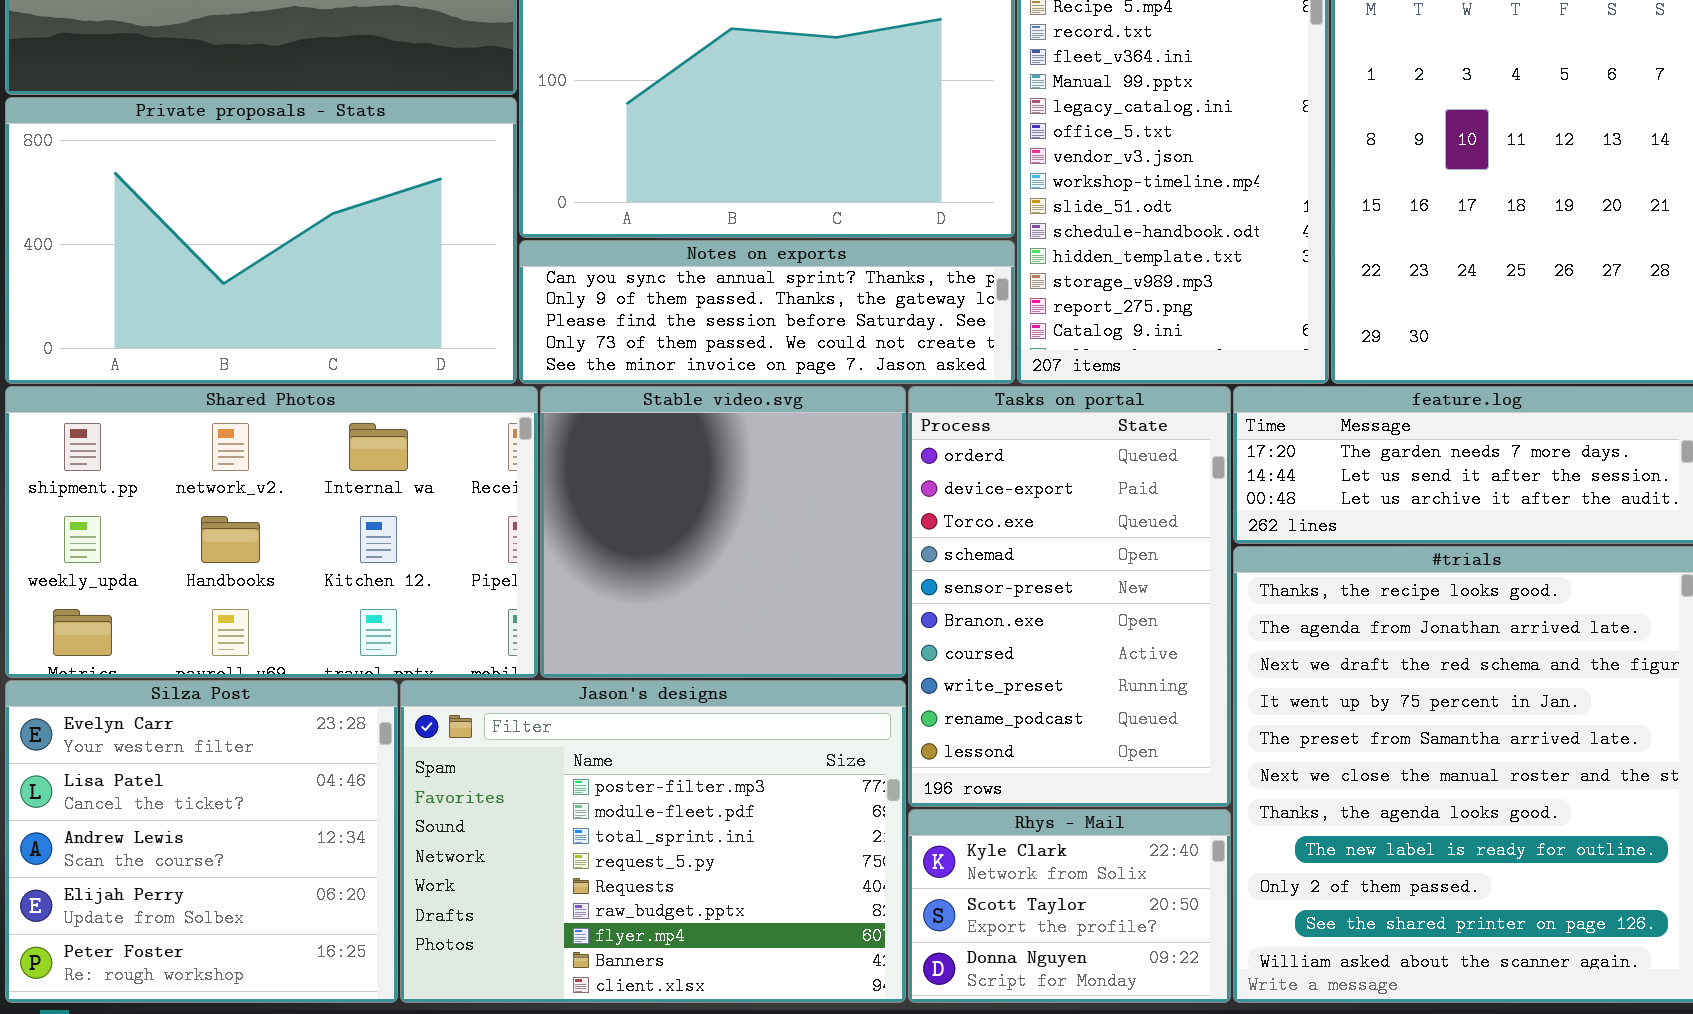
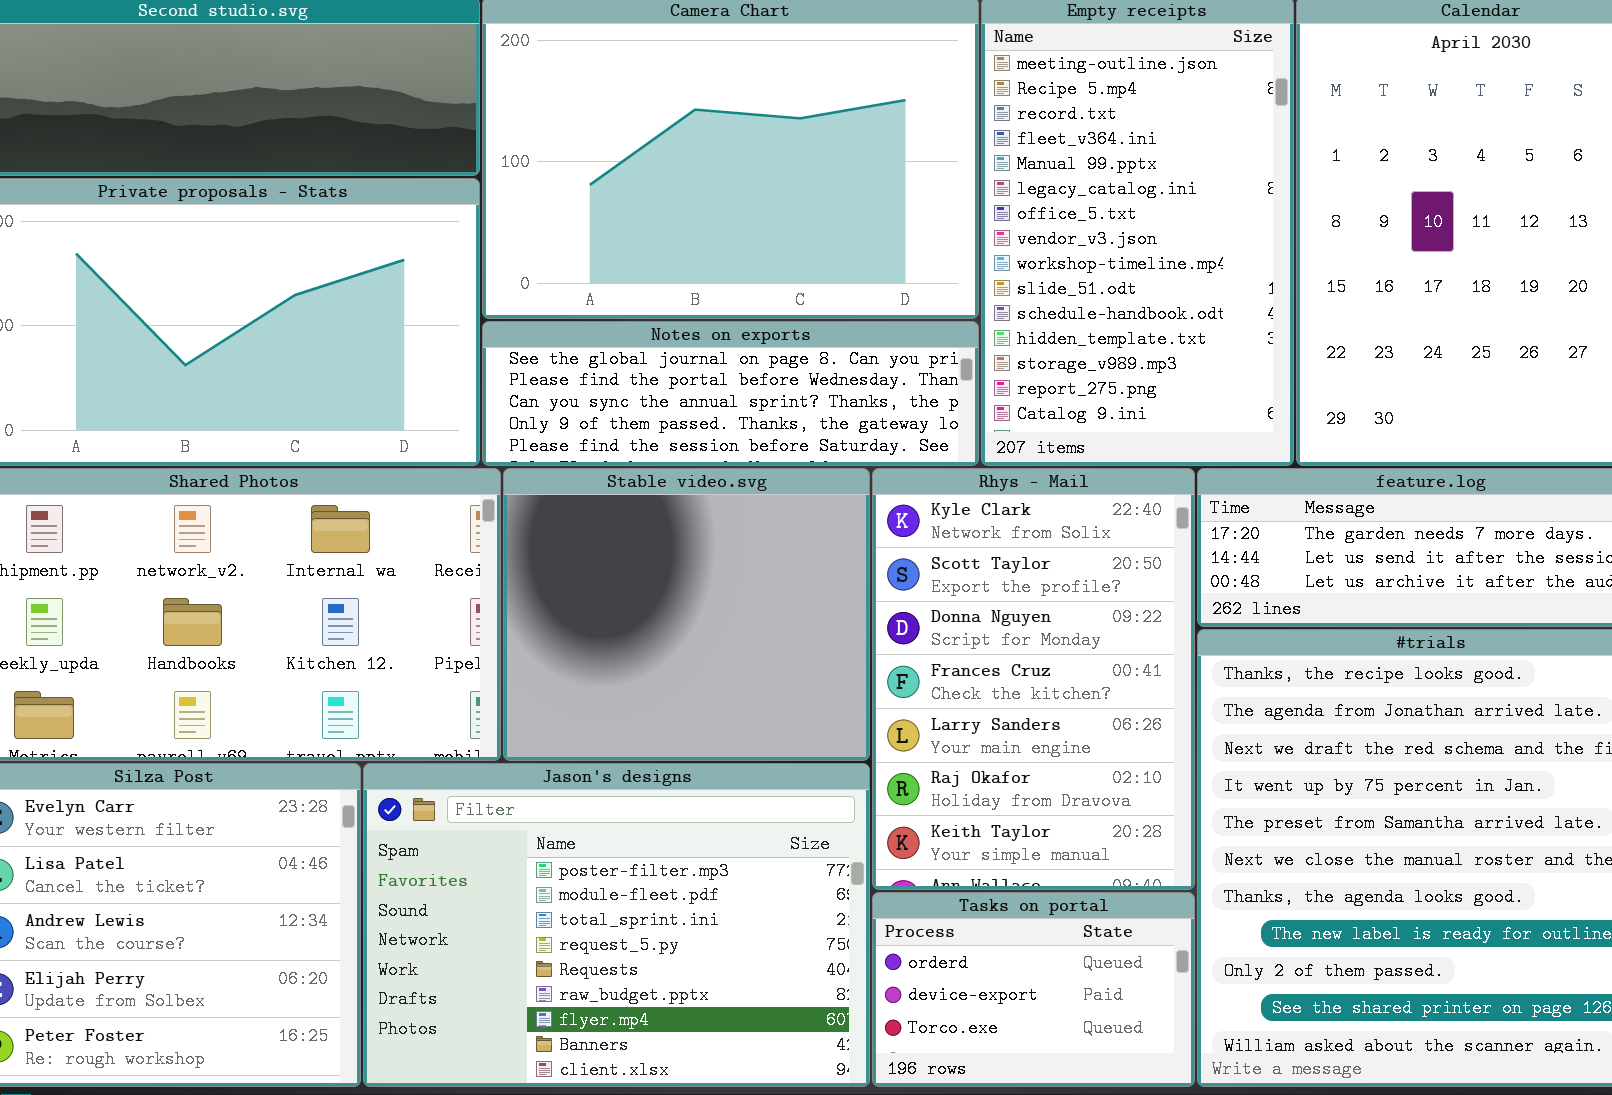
Notes on exports: [519,240,1015,384] -> [482,321,979,466], scrolled up 2 rows
Tasks on portal: [908,386,1231,807] -> [872,892,1195,1087], moved, resized
Rhys - Mail: [908,809,1231,1003] -> [872,468,1195,890], moved, resized

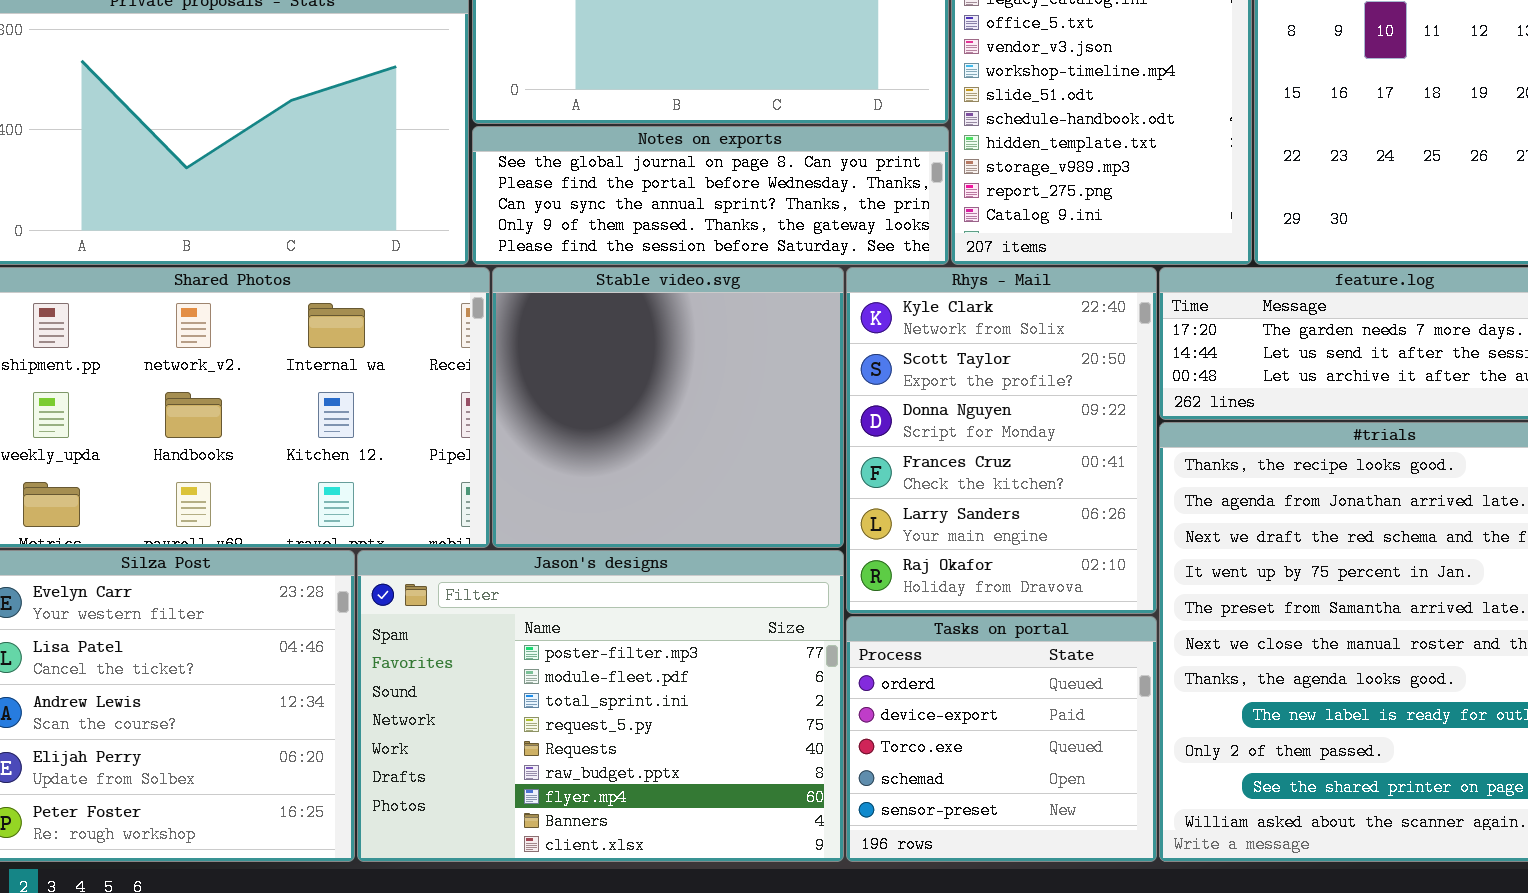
Rhys - Mail: [872,468,1195,890] -> [846,267,1157,614], resized
Tasks on portal: [872,892,1195,1087] -> [846,616,1157,862], resized

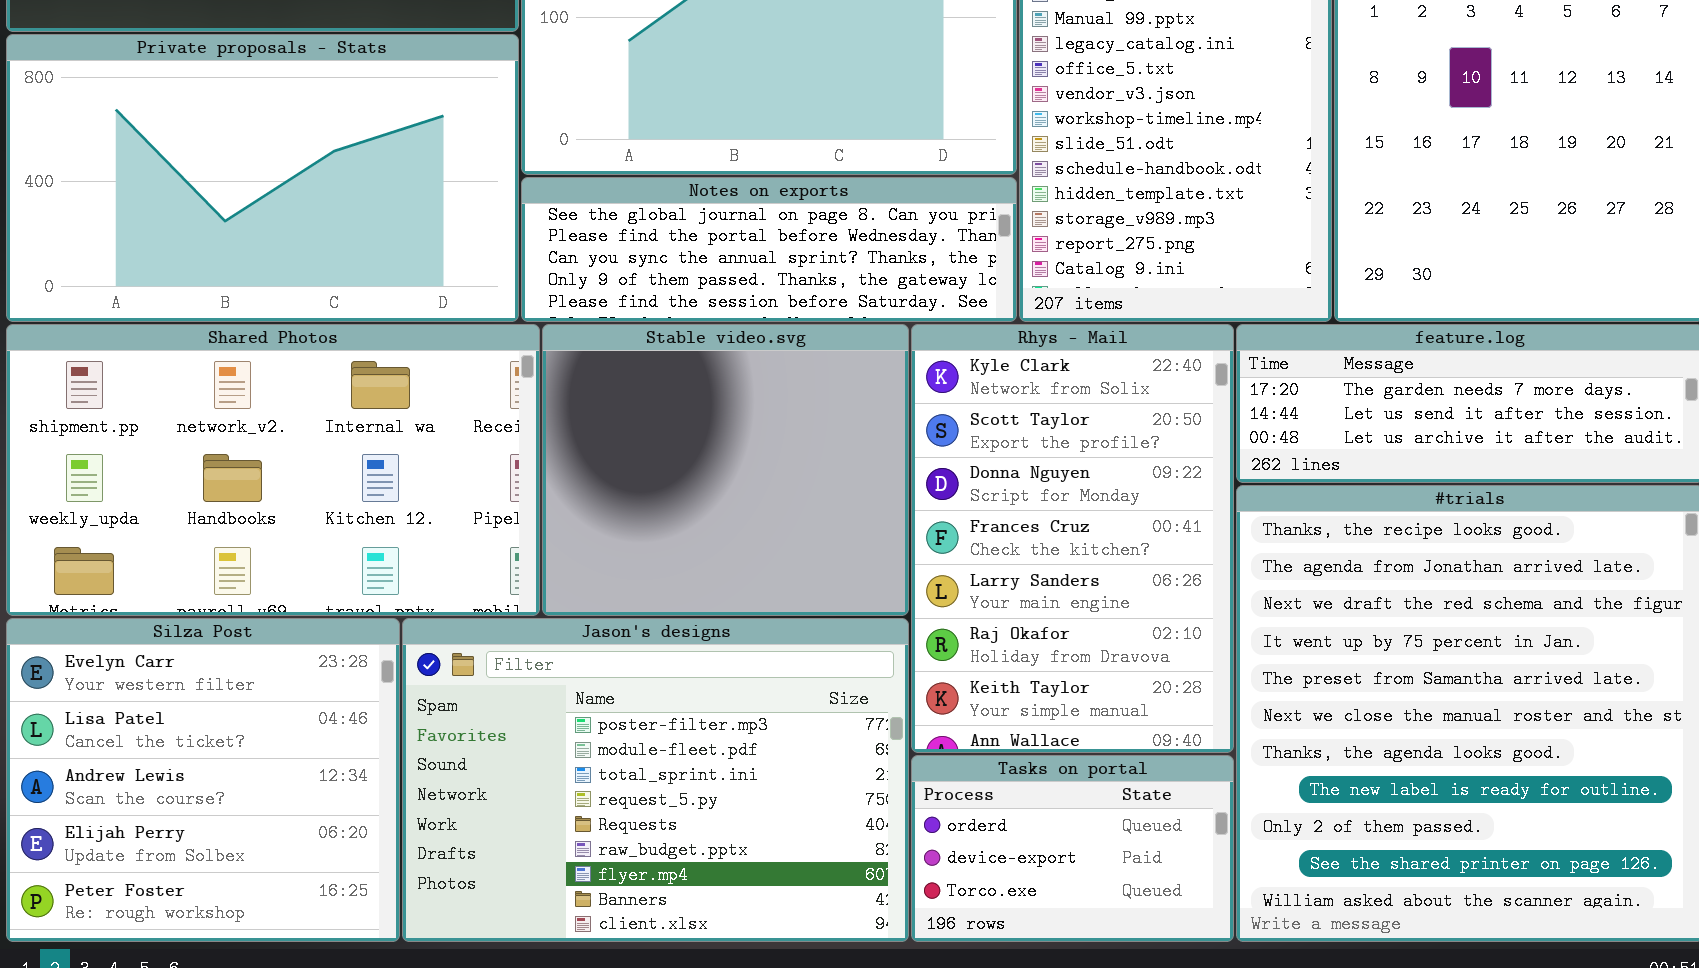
Rhys - Mail: [846,267,1157,614] -> [911,324,1234,753], resized
Tasks on portal: [846,616,1157,862] -> [911,755,1234,942], resized

